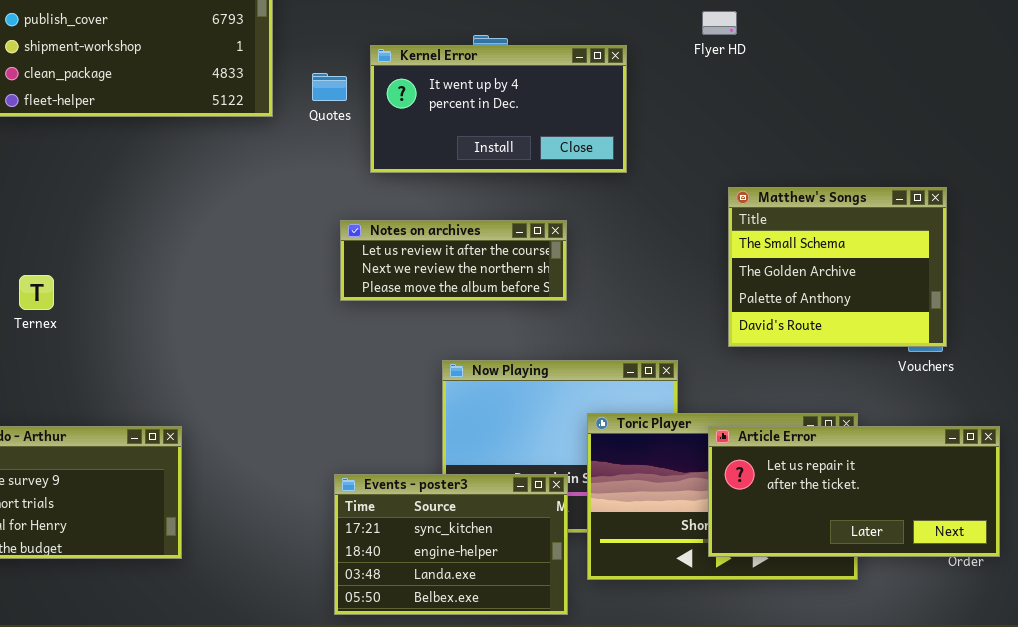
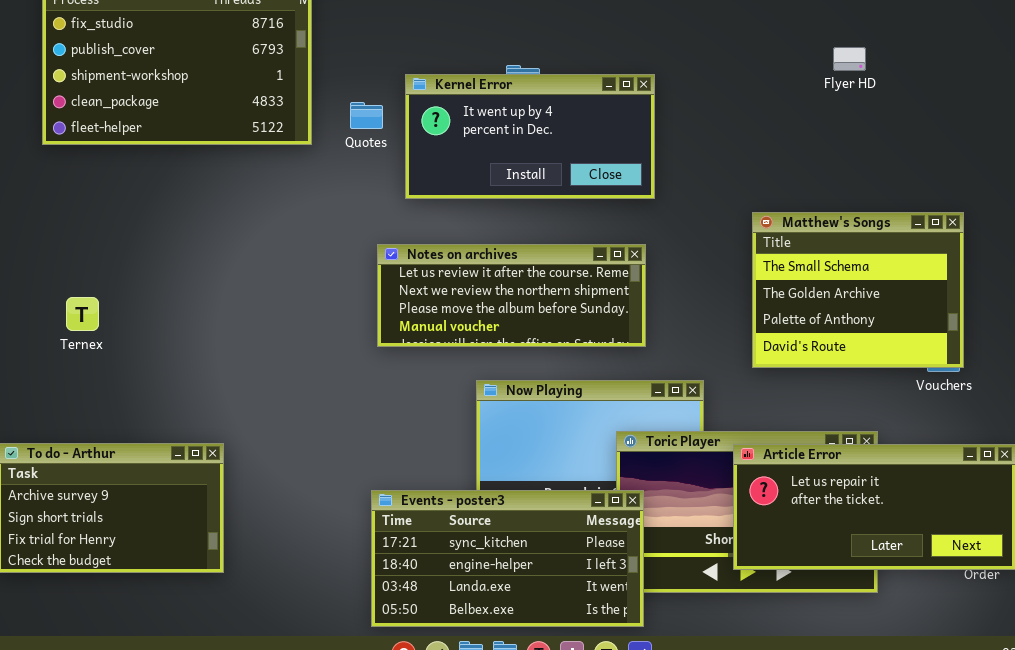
Flyer HD: [702,11,737,35] -> [833,47,866,71], moved
Notes on archives: [340,220,567,301] -> [377,244,646,347], resized
Events - poster3: [334,474,568,615] -> [371,490,644,627], resized

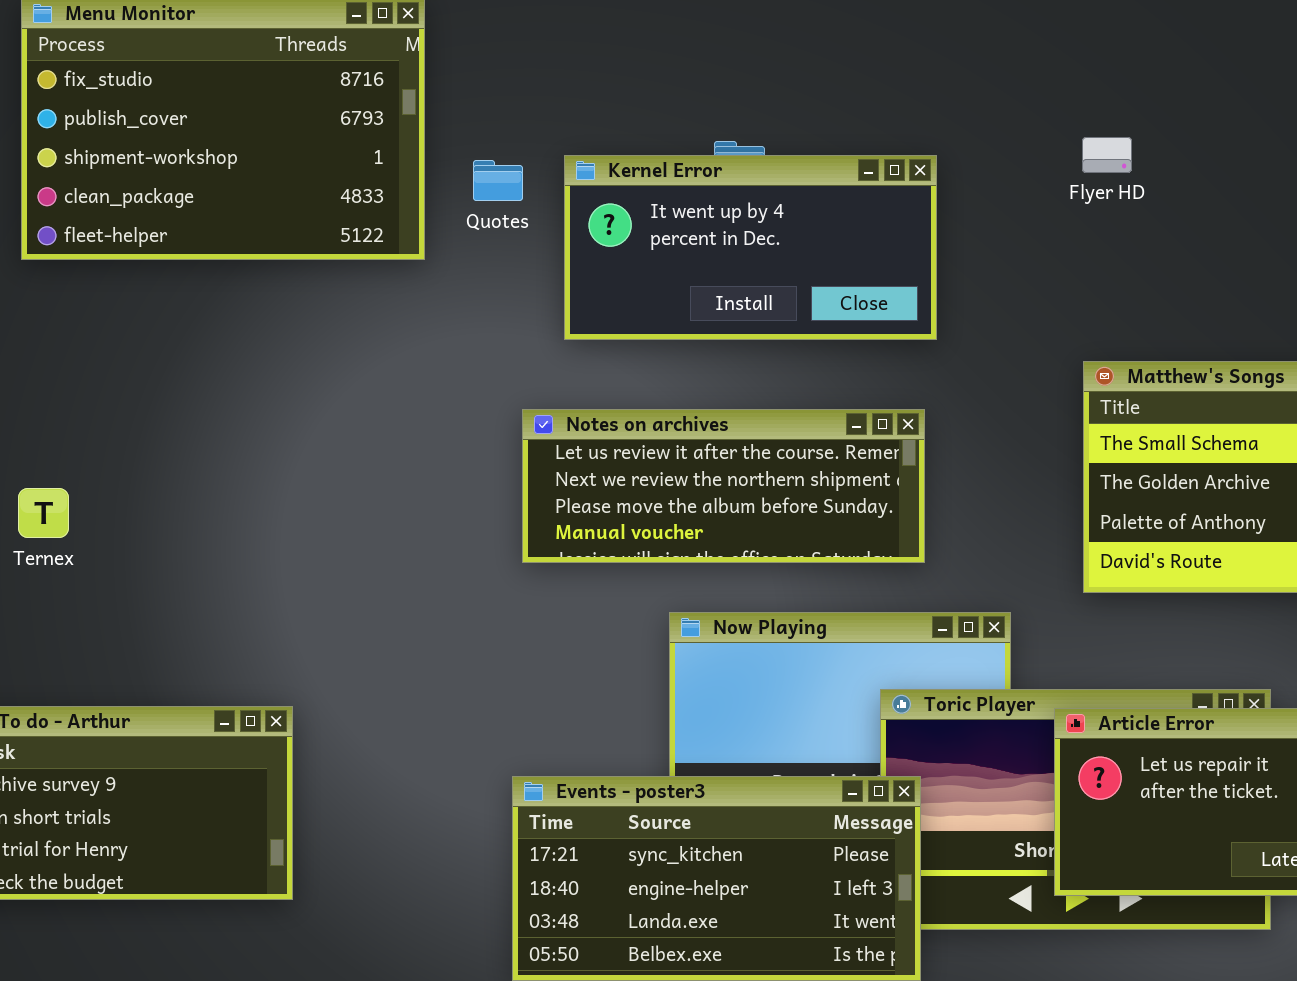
Flyer HD: [833,47,866,71] -> [1082,137,1132,173], moved
Quotes: [350,102,383,129] -> [473,160,523,201], moved
Ternex: [66,297,99,331] -> [18,488,69,538], moved

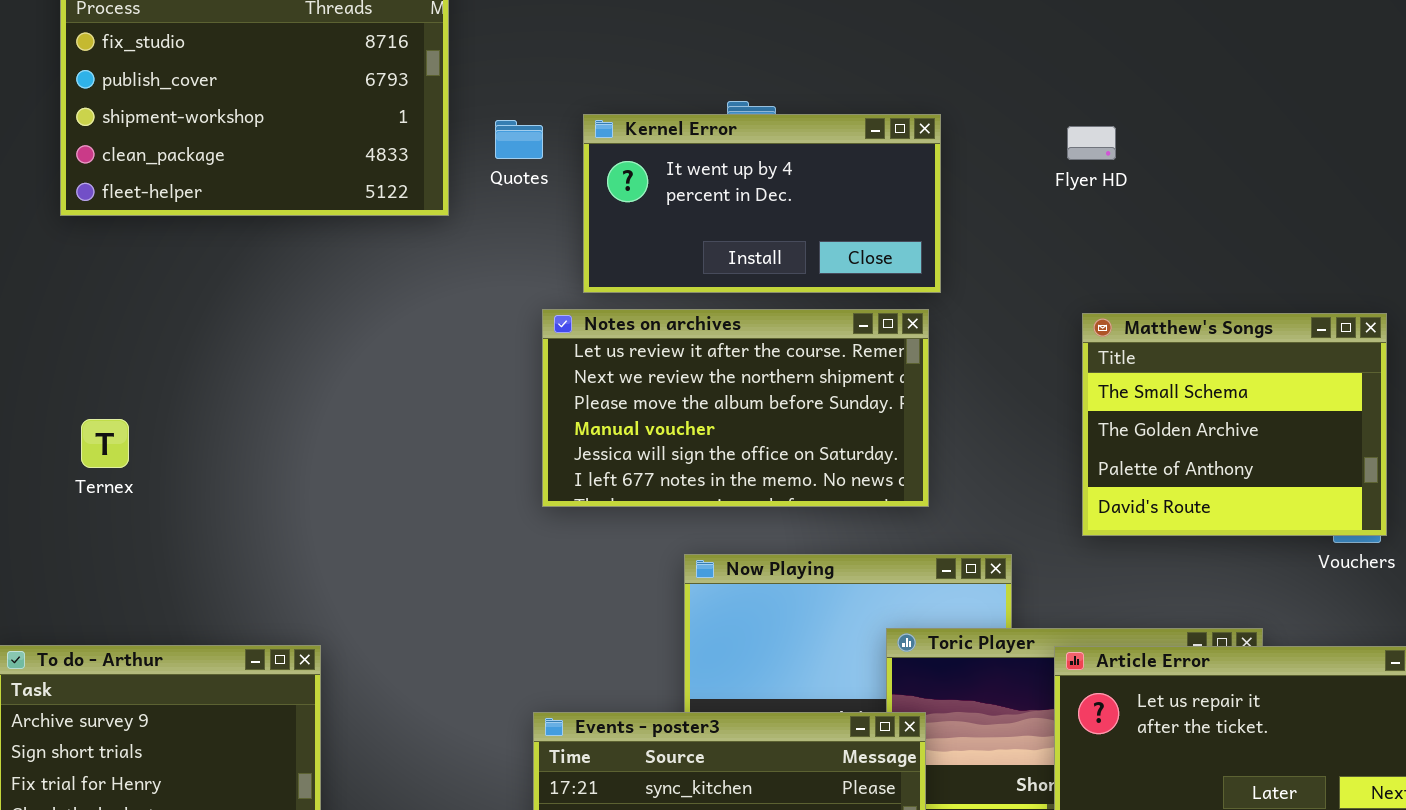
Flyer HD: [1082,137,1132,173] -> [1067,126,1116,160], moved
Notes on archives: [522,409,925,563] -> [542,309,929,507], resized
Ternex: [18,488,69,538] -> [81,419,129,468], moved

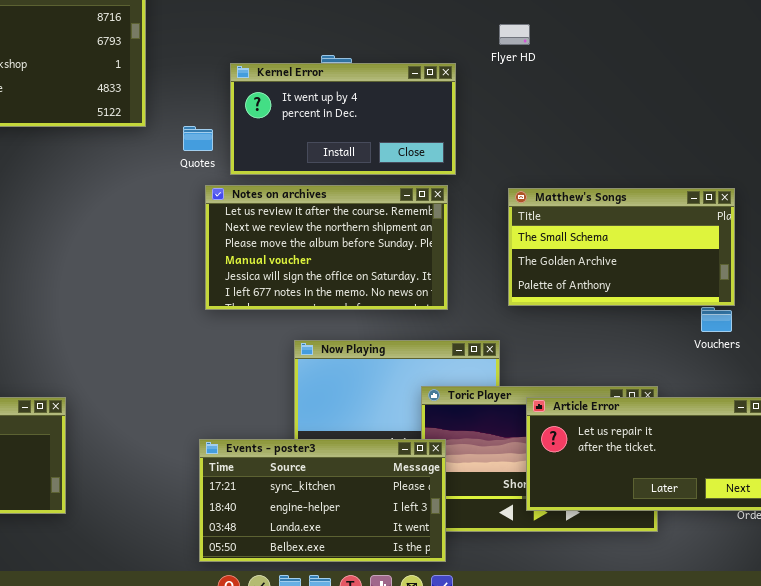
Quotes: [495,120,543,159] -> [183,126,213,151], moved
Flyer HD: [1067,126,1116,160] -> [499,24,530,45], moved
Matthew's Songs: [1082,313,1387,536] -> [508,188,735,306], resized

